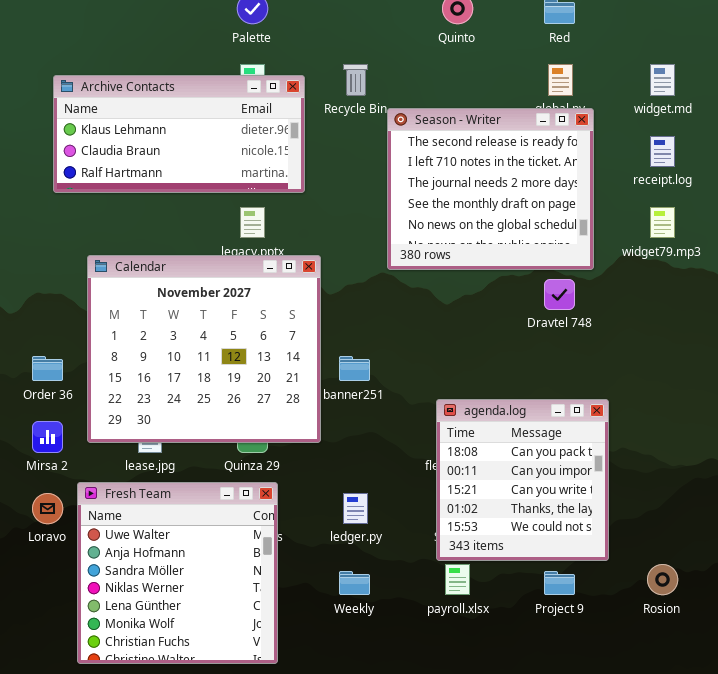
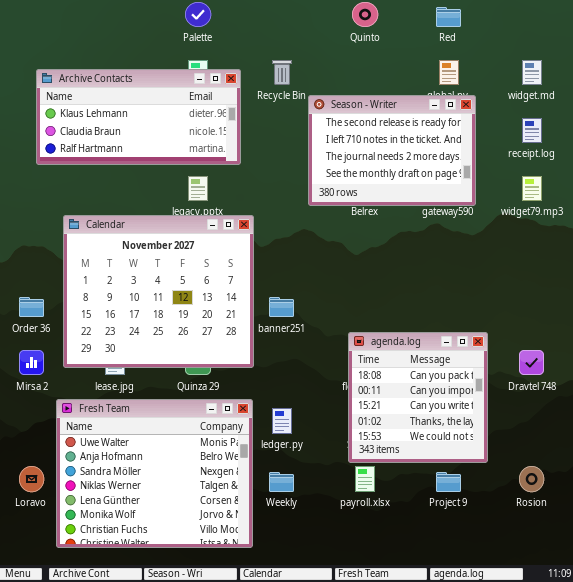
Season - Writer: [387,108,594,270] -> [308,95,476,206], resized
Dravtel 748: [544,279,575,310] -> [519,350,544,375], moved
Fresh Team: [77,482,278,664] -> [56,399,253,548], resized
Loravo: [32,493,63,524] -> [19,466,44,492], moved

